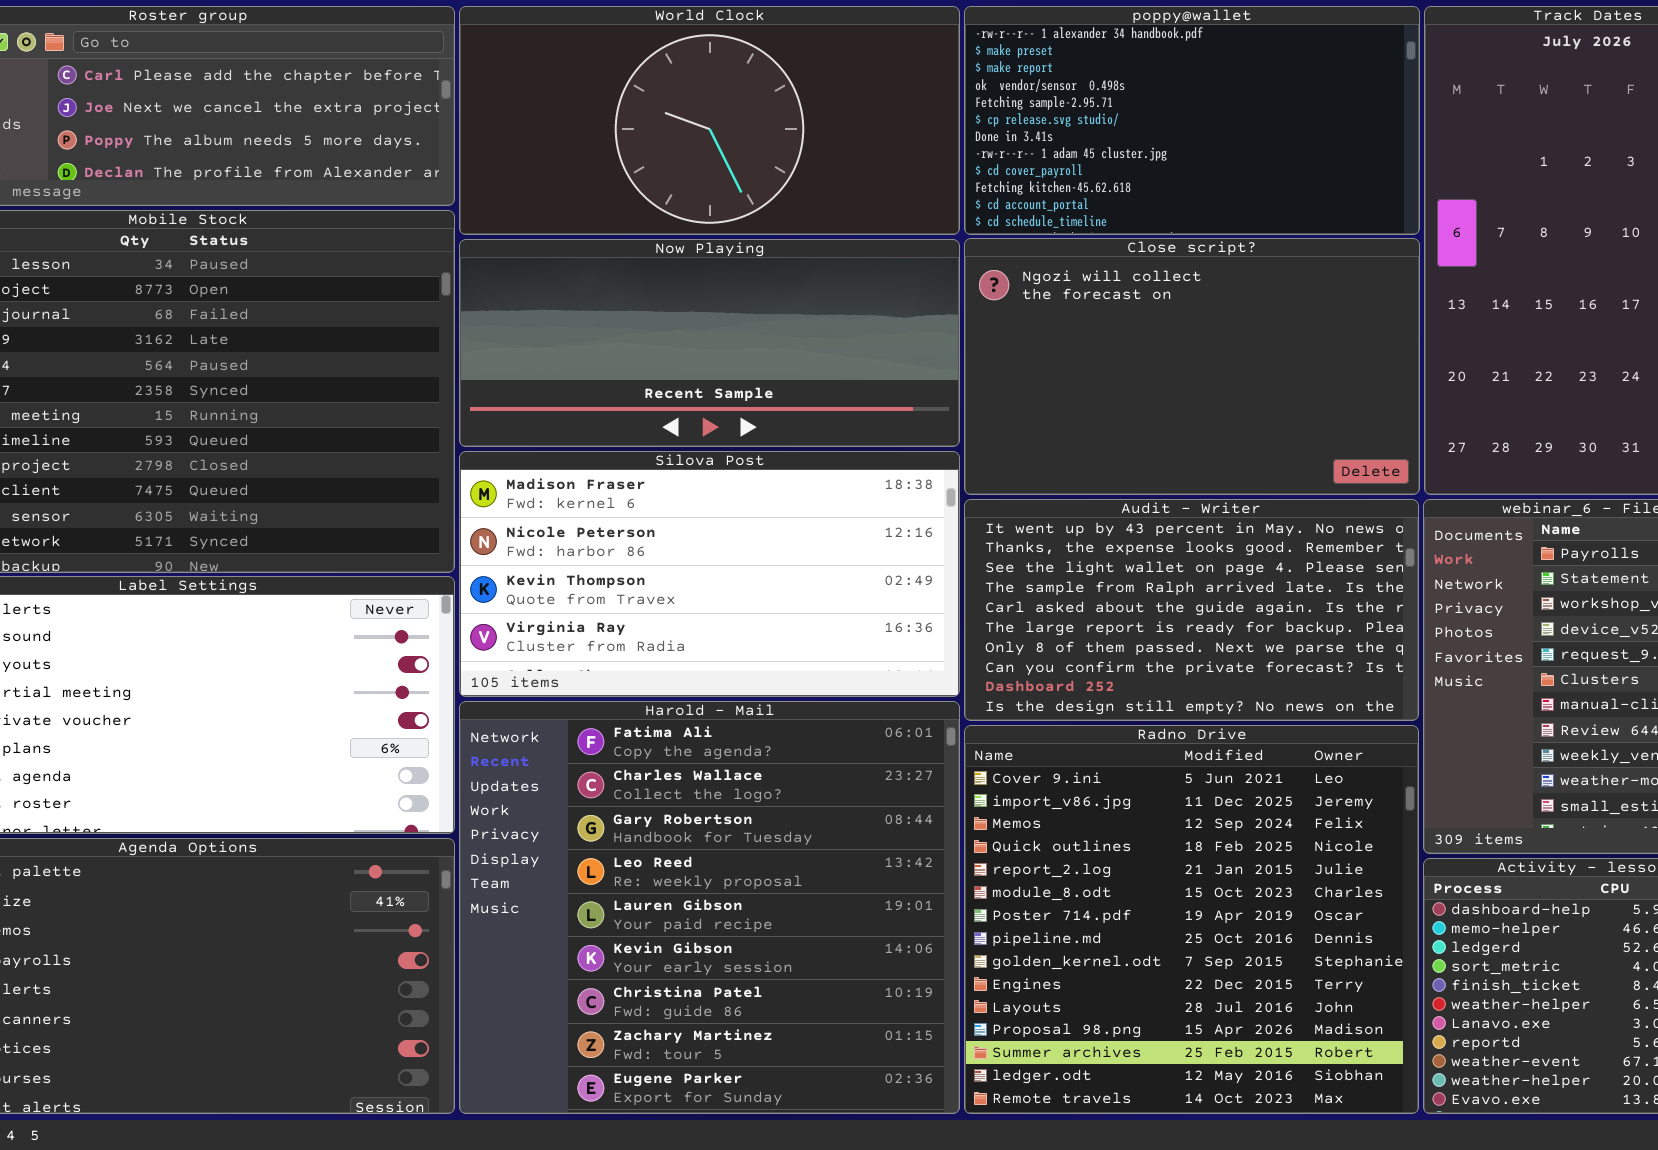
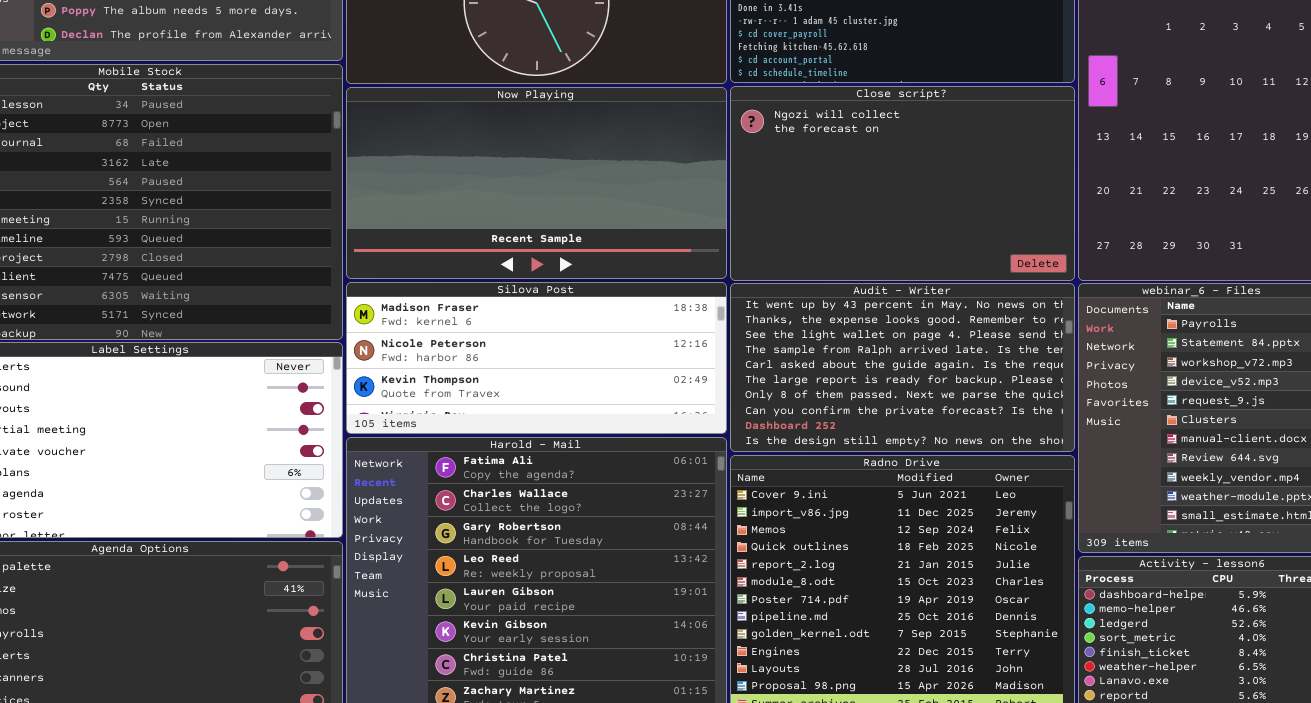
Now Playing: [459,239,960,447] -> [346,87,727,279], resized
Silova Post: [459,451,960,697] -> [346,282,727,434], resized

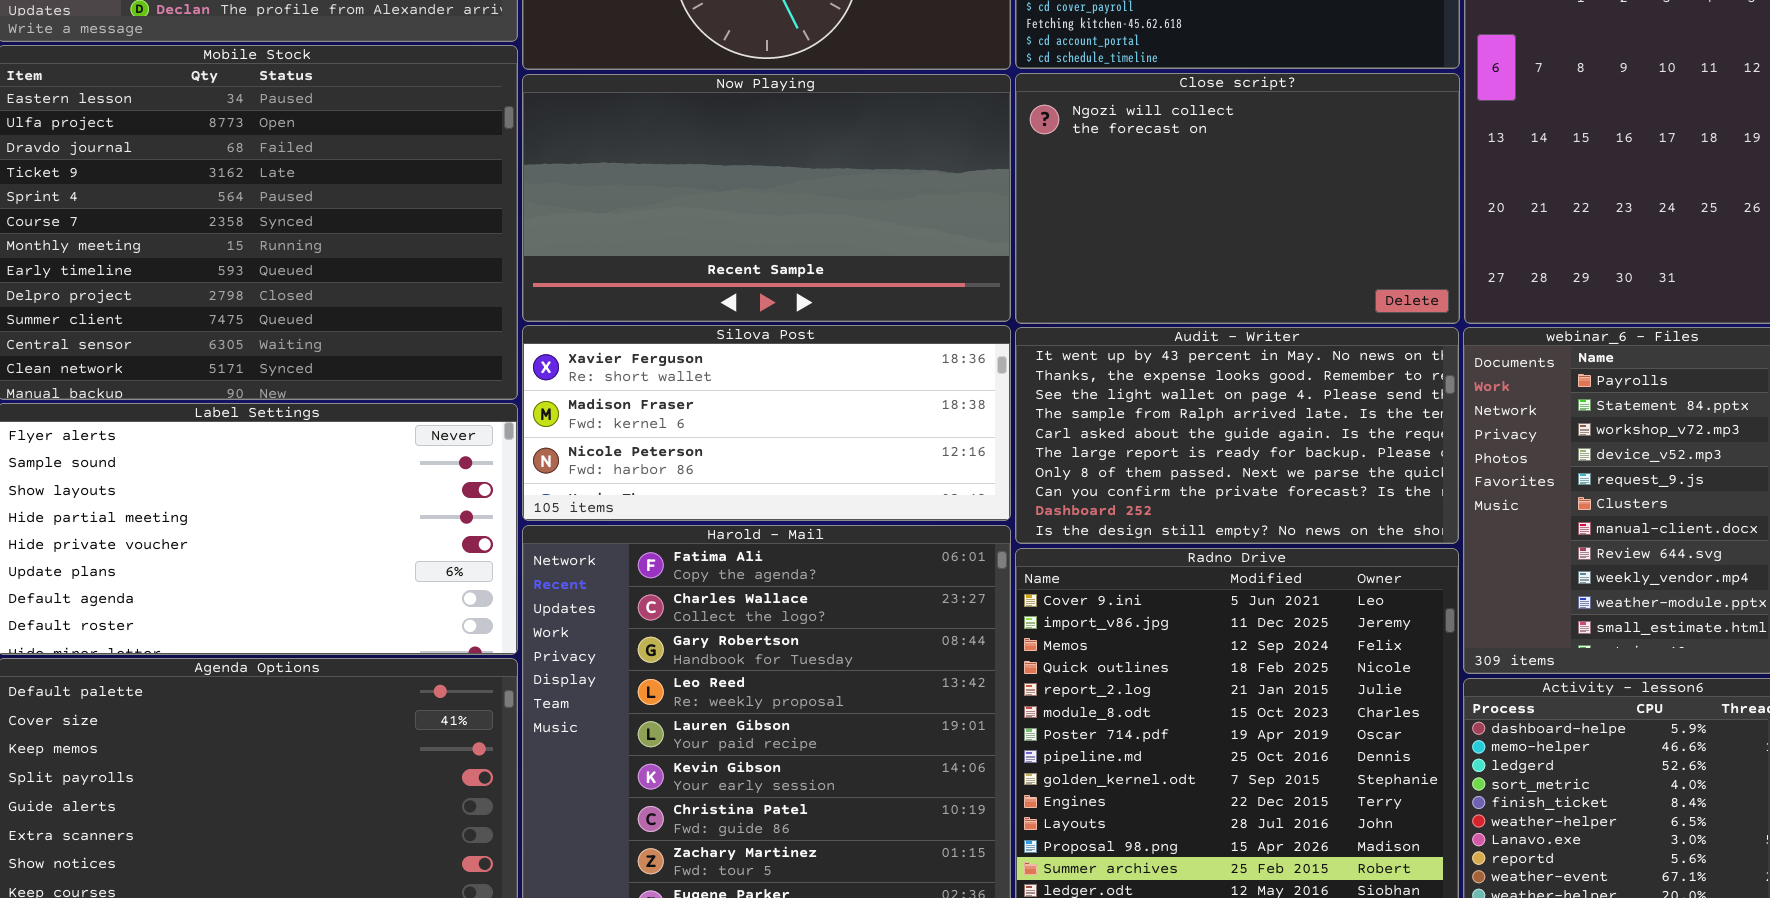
Silova Post: [346,282,727,434] -> [522,325,1011,521], scrolled up 1 row

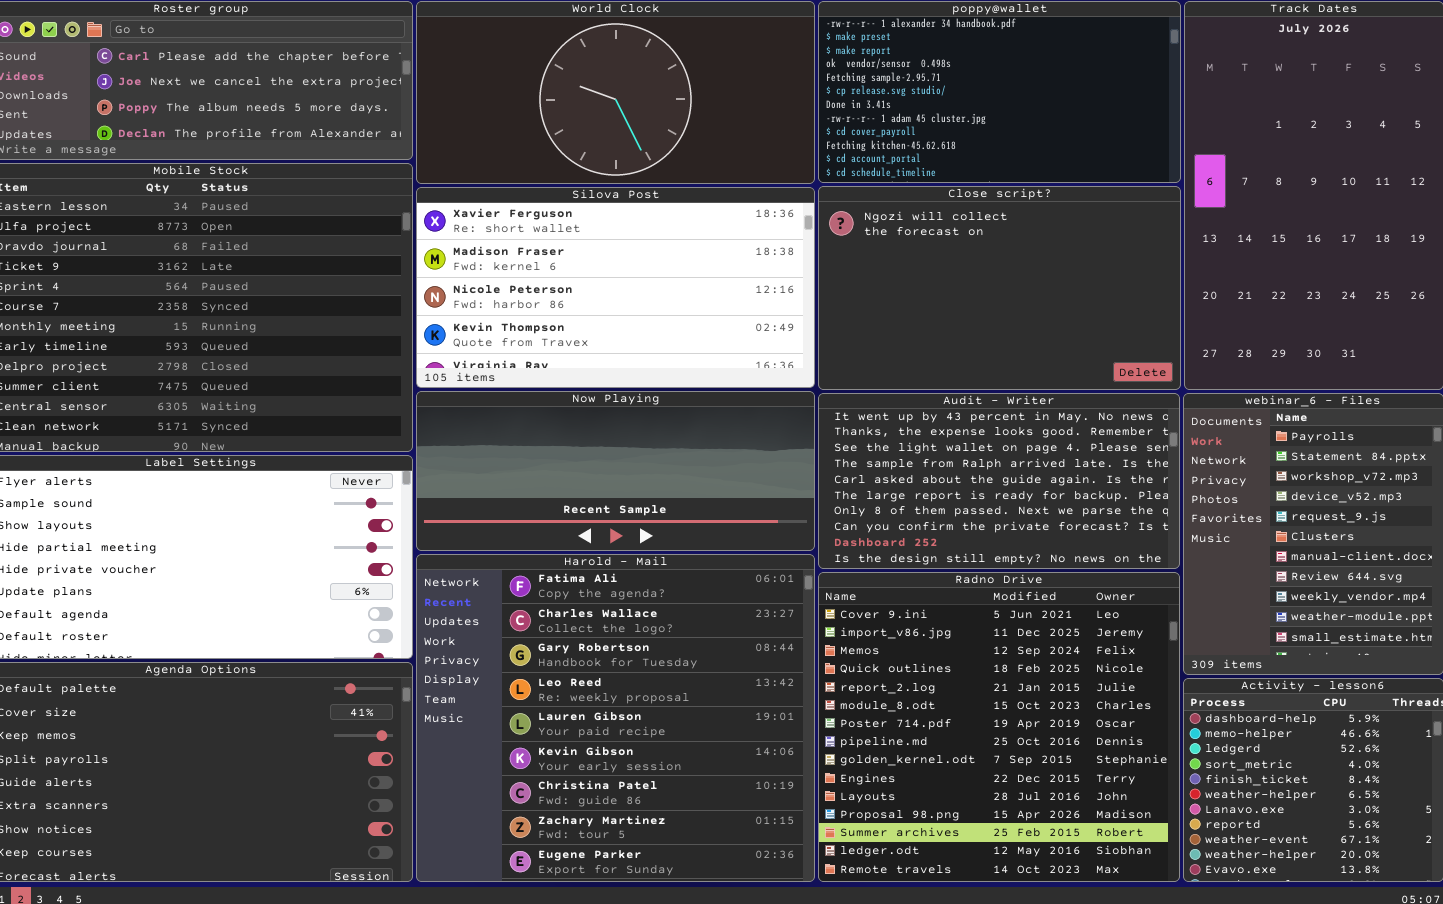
Now Playing: [522,74,1011,322] -> [416,391,815,551], moved, resized
Silova Post: [522,325,1011,521] -> [416,187,815,388], moved, resized

